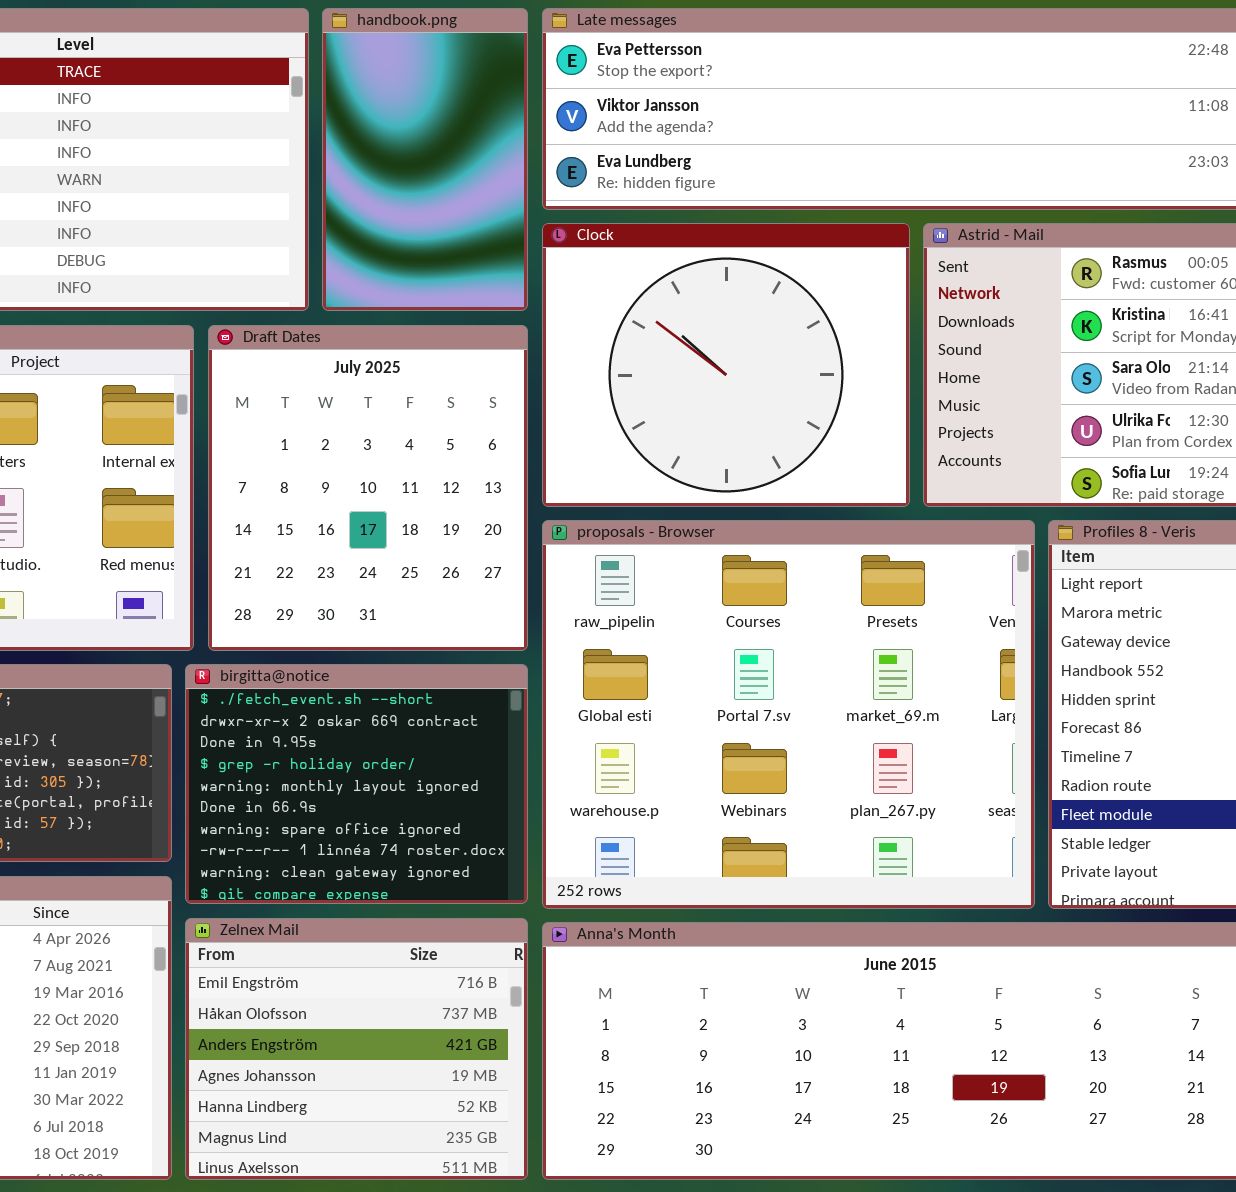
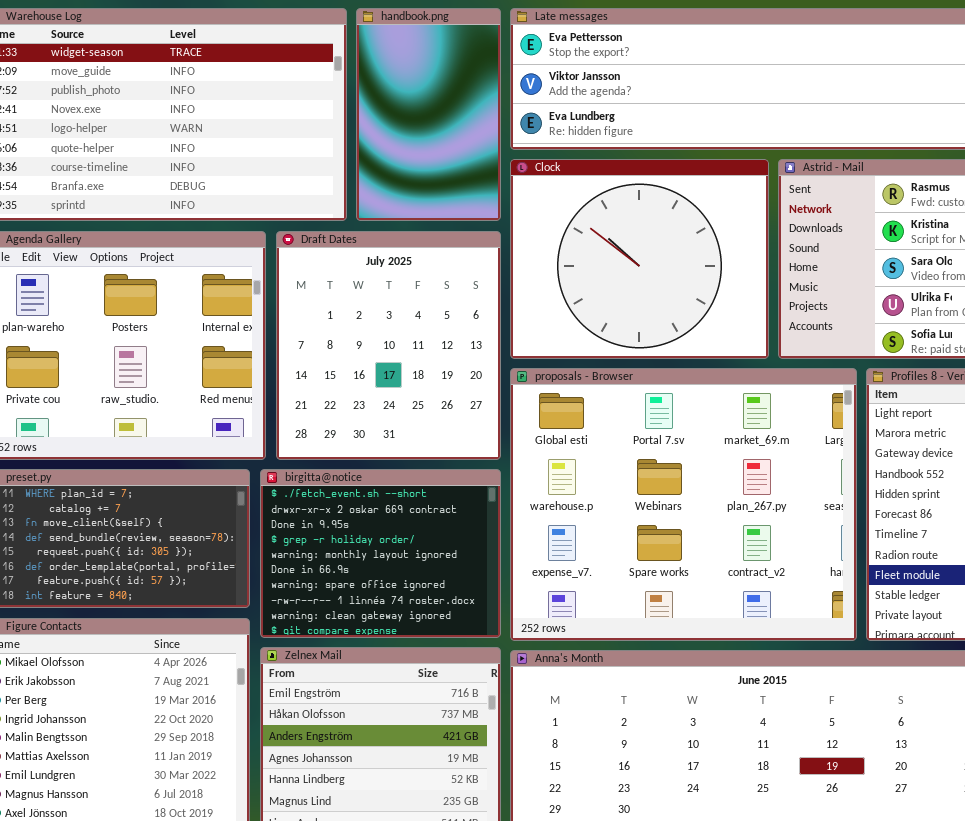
proposals - Browser: [542,520,1035,909] -> [510,368,857,641], scrolled down 1 row

